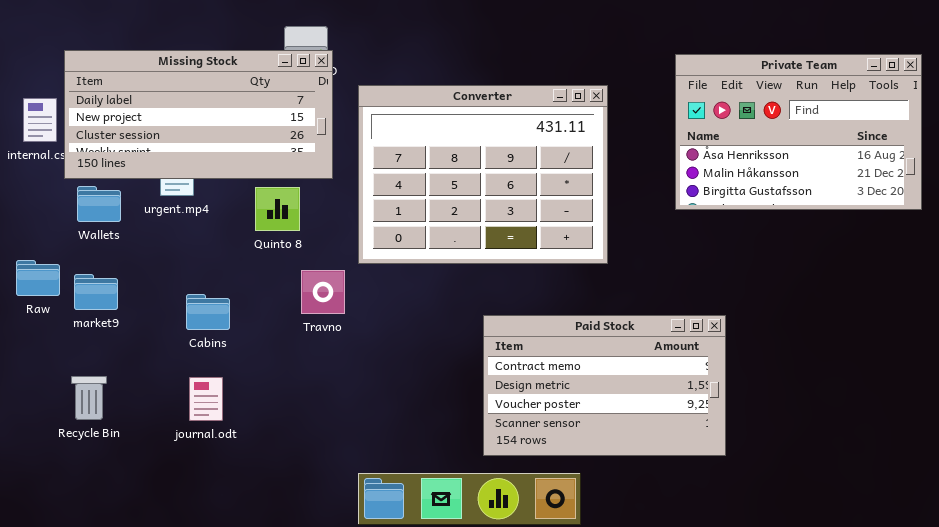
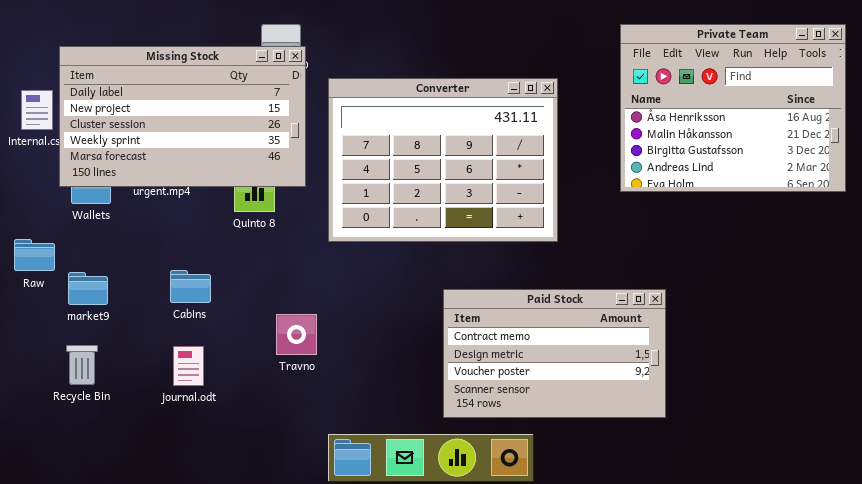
Missing Stock: [64,50,333,179] -> [59,46,306,187], resized
Private Team: [675,54,922,210] -> [620,24,846,192], resized
Travno: [301,270,345,314] -> [276,314,317,355], moved
market9: [74,274,118,310] -> [68,272,108,305], moved

